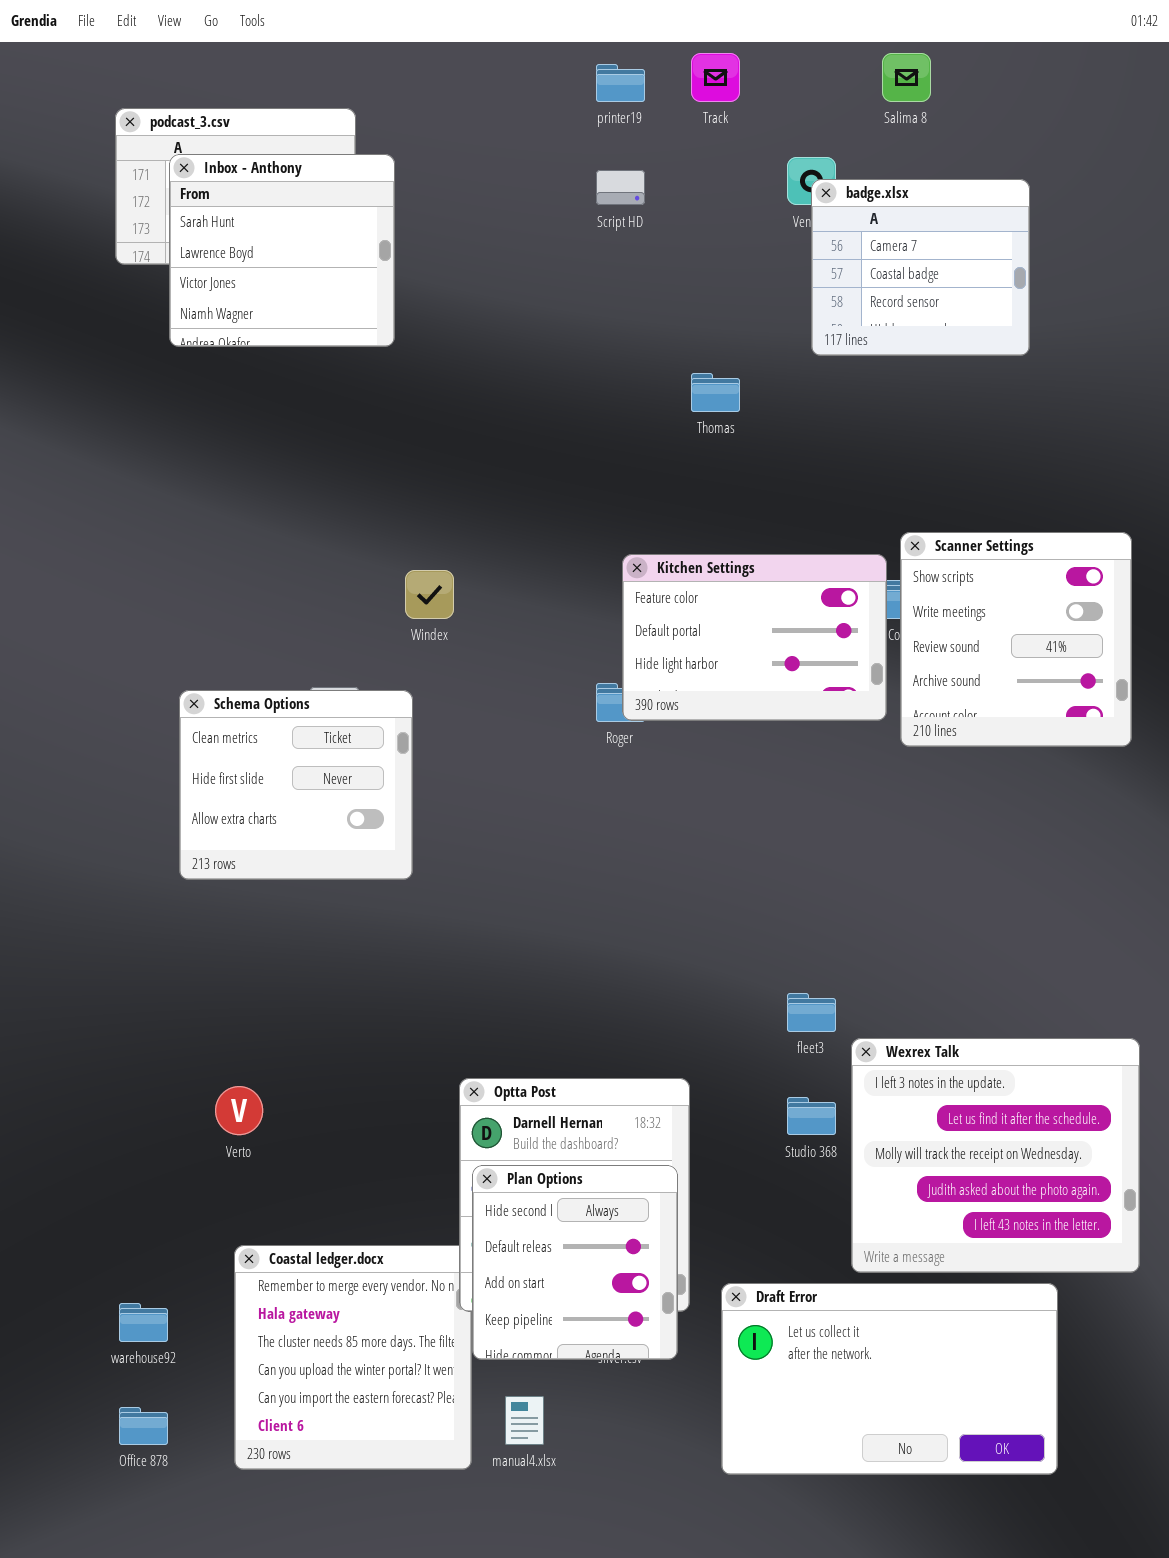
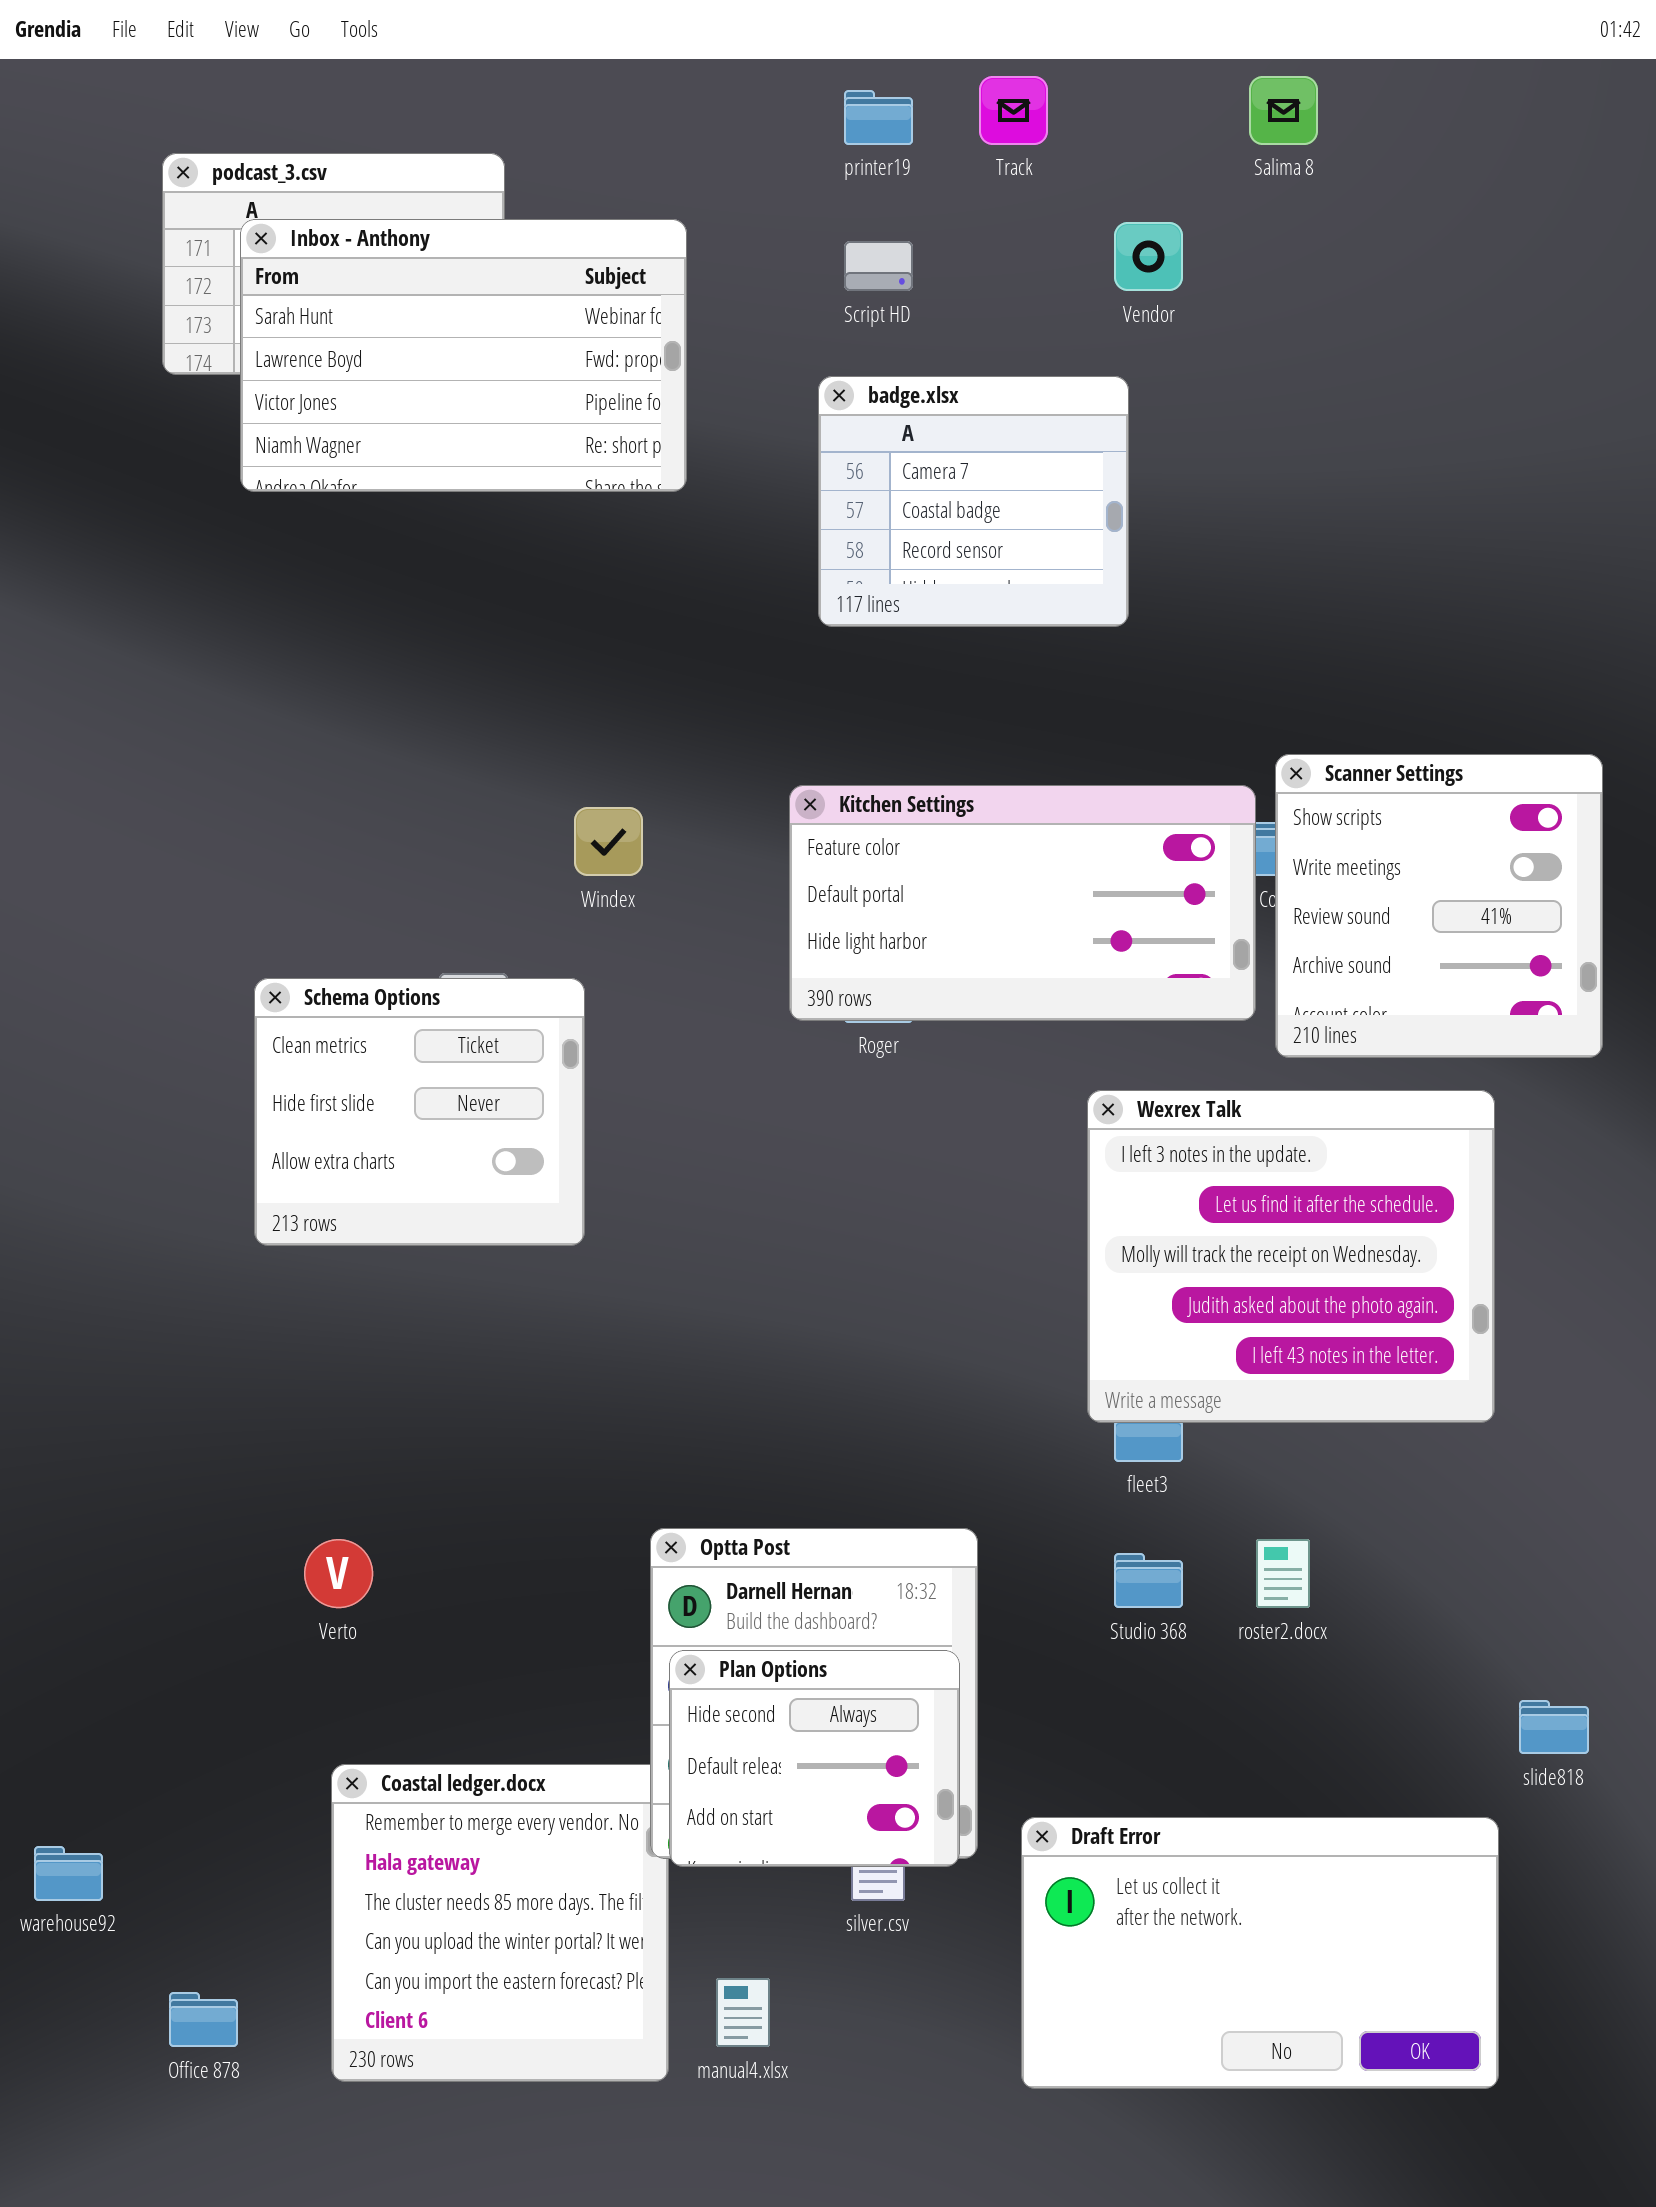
Inbox - Anthony: [169,154,395,347] -> [240,219,687,492], resized
badge.xlsx: [811,179,1030,356] -> [818,376,1129,627], moved
Kitchen Settings: [622,554,887,721] -> [789,785,1256,1021], resized
Wexrex Talk: [851,1038,1140,1273] -> [1087,1090,1495,1423], moved
Plan Options: [472,1165,678,1360] -> [669,1650,960,1867], resized
warehouse92: [119,1303,168,1342] -> [34,1846,103,1901], moved

